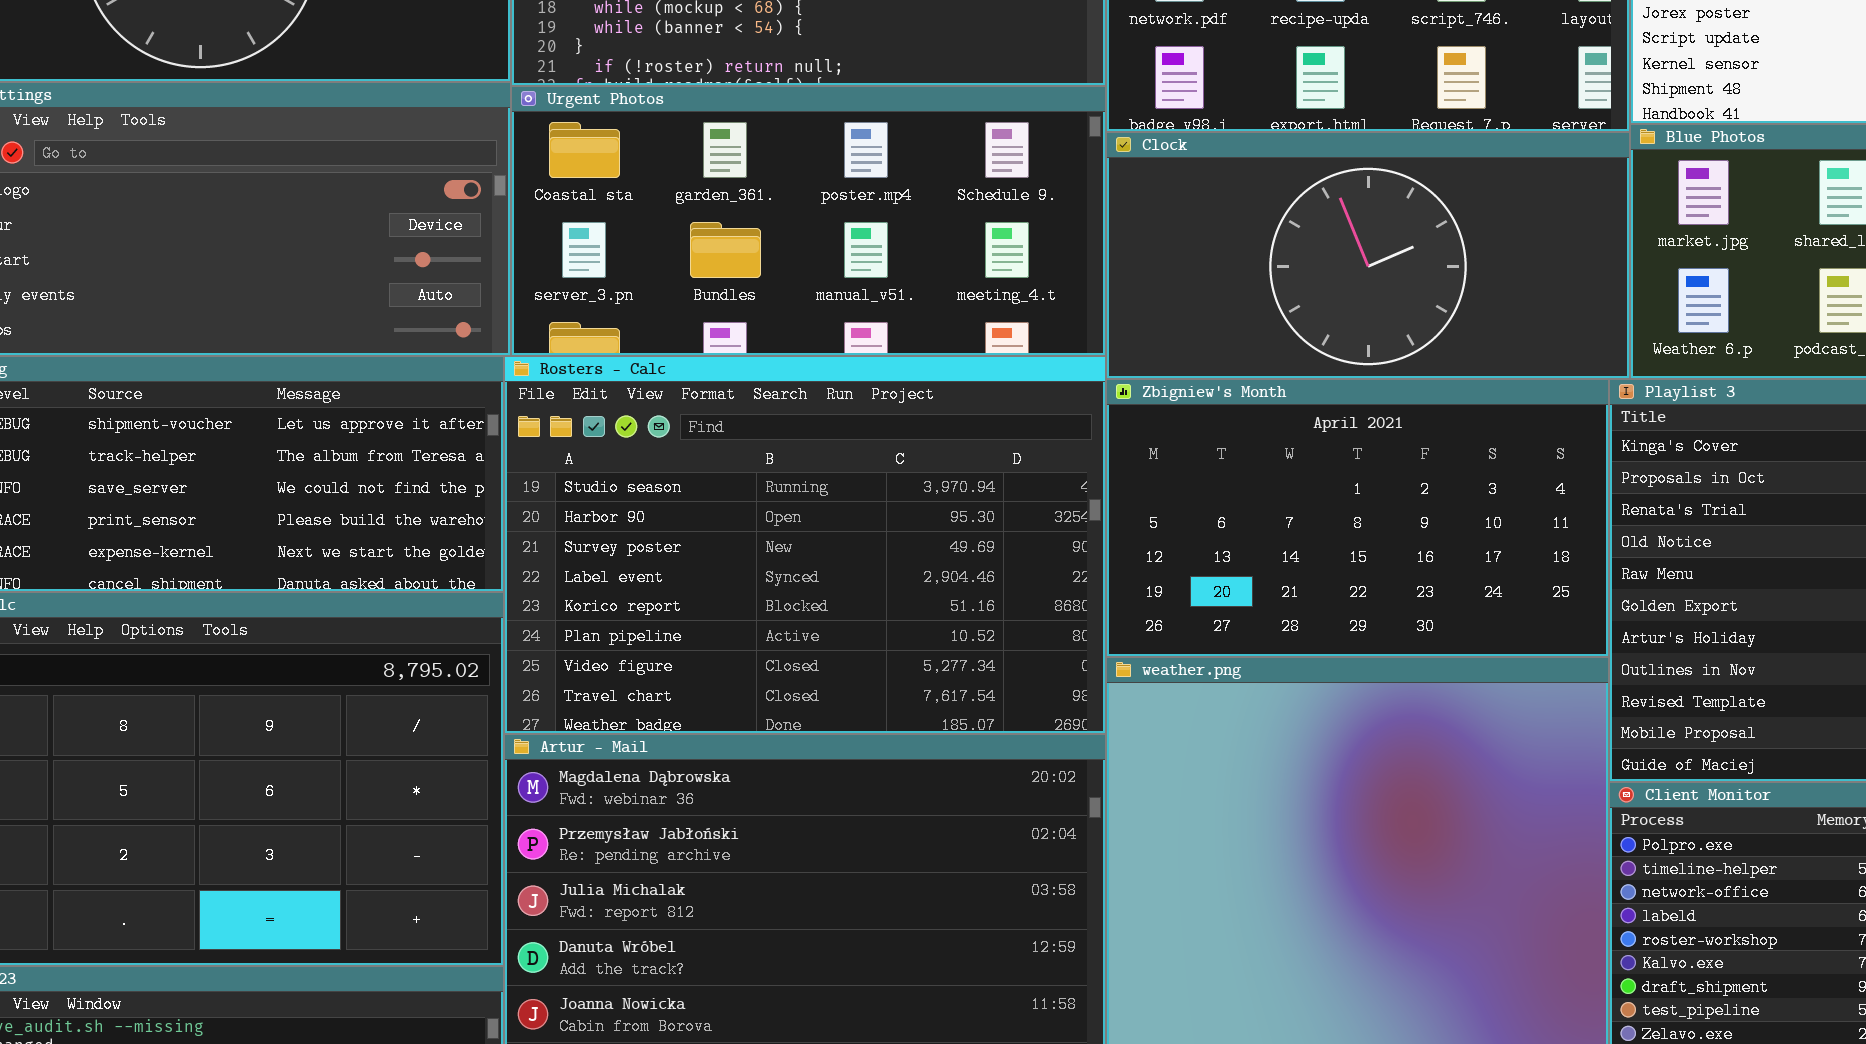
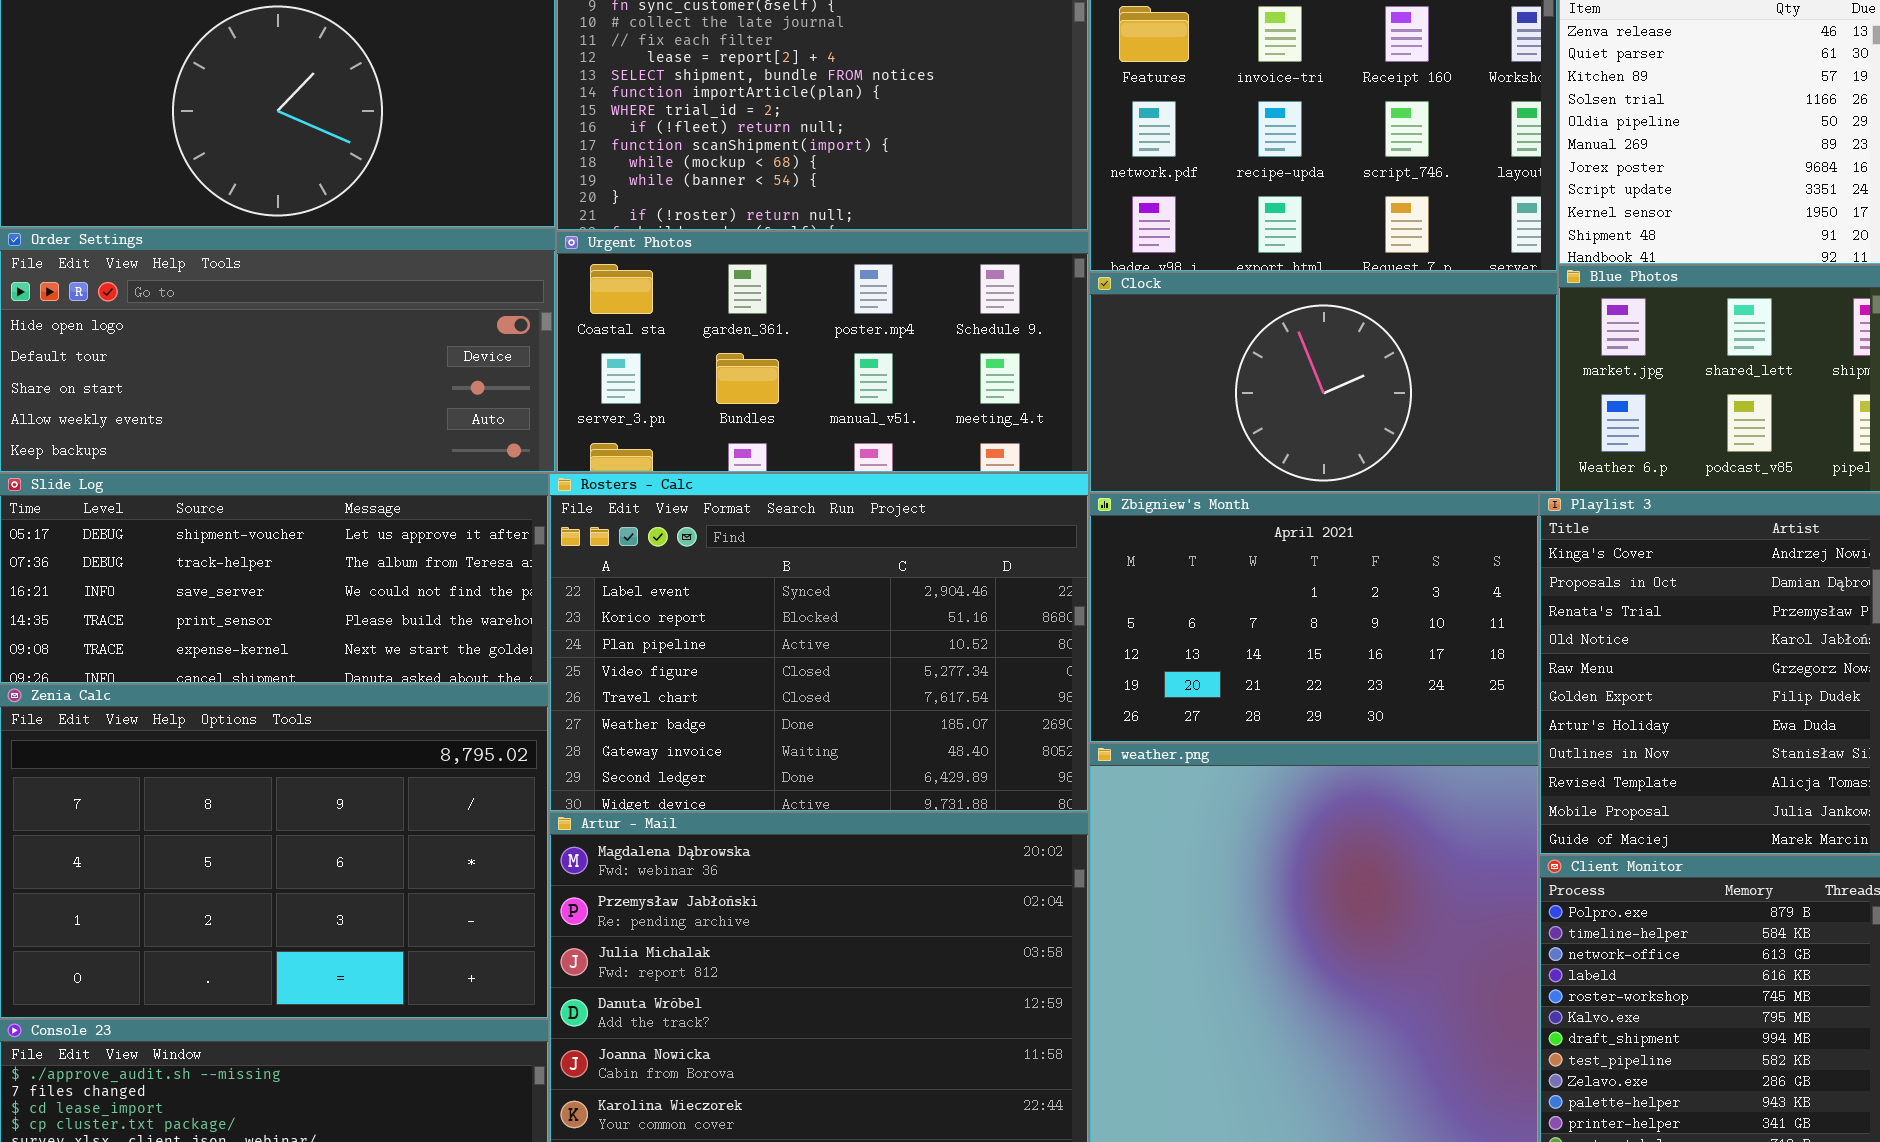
Rosters - Calc: [504,356,1106,734] -> [549,473,1089,812], scrolled down 3 rows

